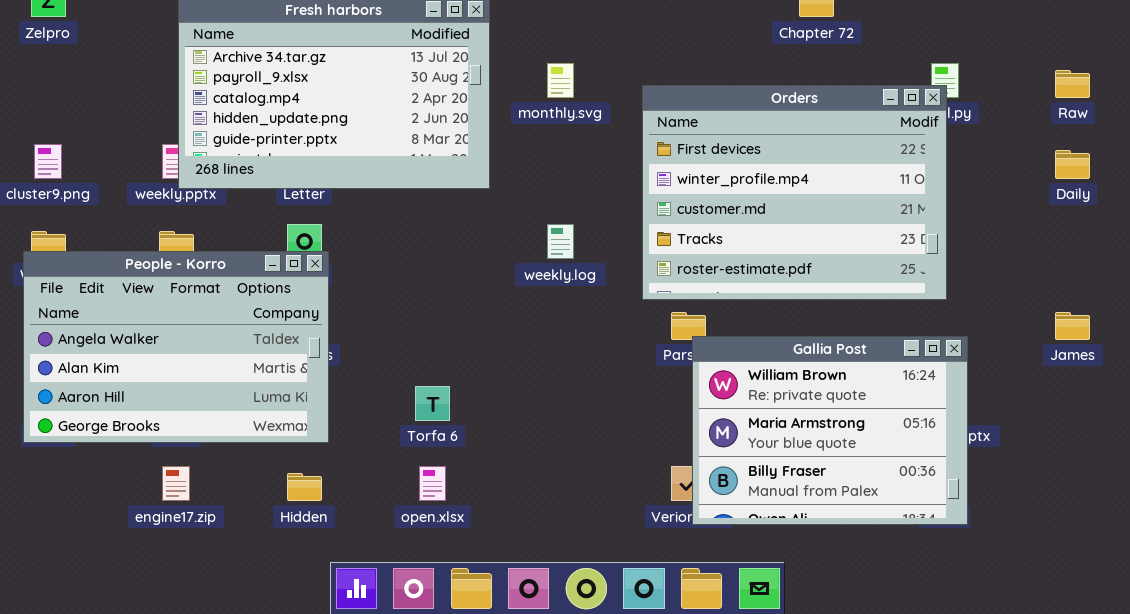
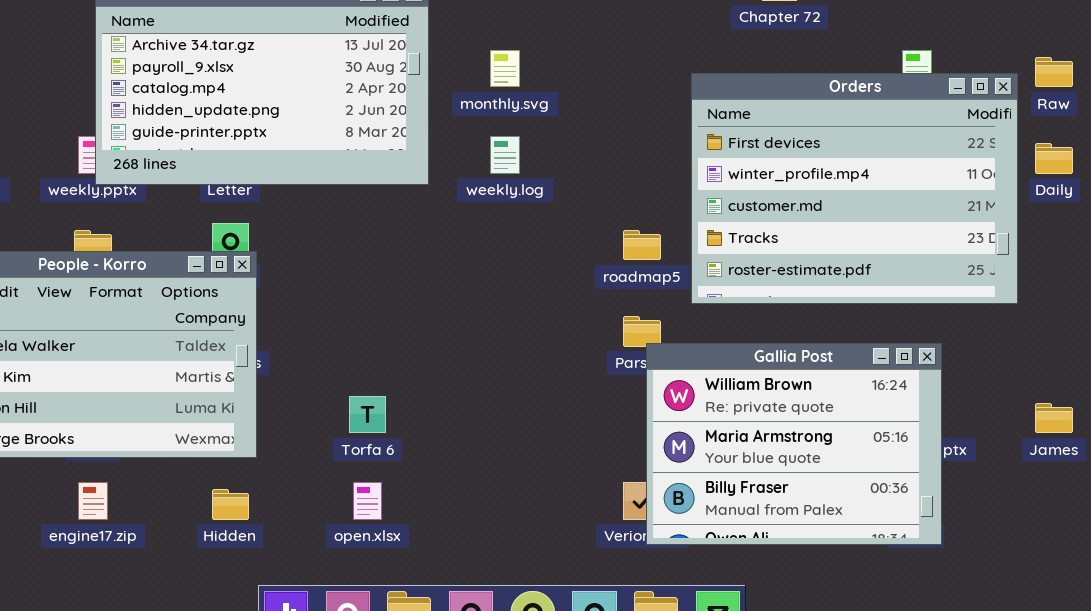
Orders: [642,85,947,300] -> [691,73,1018,304], moved
weekly.log: [547,224,574,259] -> [490,136,520,174], moved
James: [1055,312,1090,340] -> [1035,403,1073,433], moved

